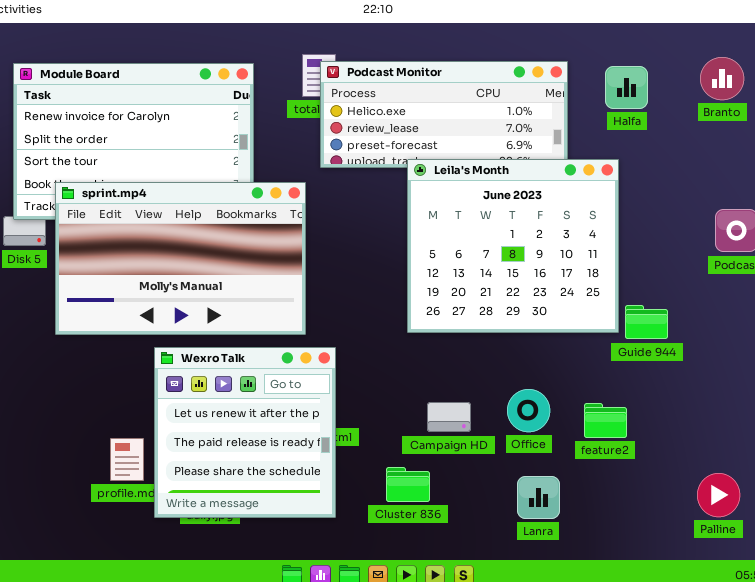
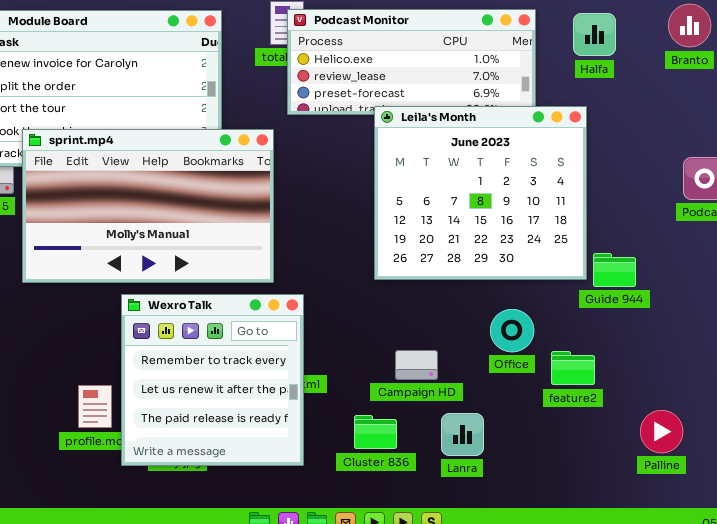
Wexro Talk: [154,347,336,518] -> [121,294,304,466], scrolled up 1 row
Office: [507,389,550,432] -> [490,309,534,352], moved
Palline: [697,473,740,517] -> [640,410,683,453], moved
Lanra: [517,476,560,519] -> [441,413,484,456], moved

